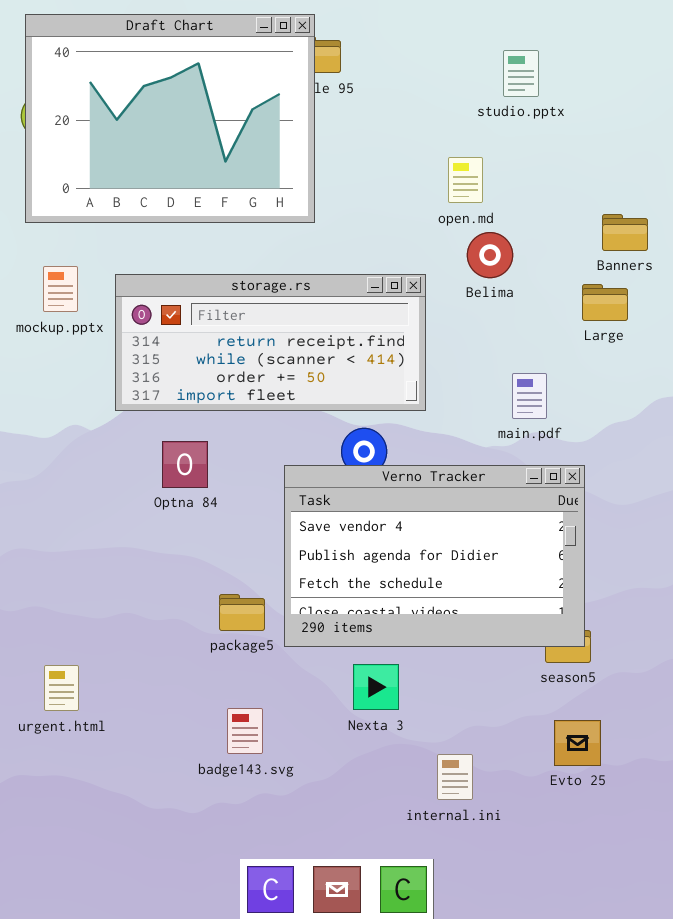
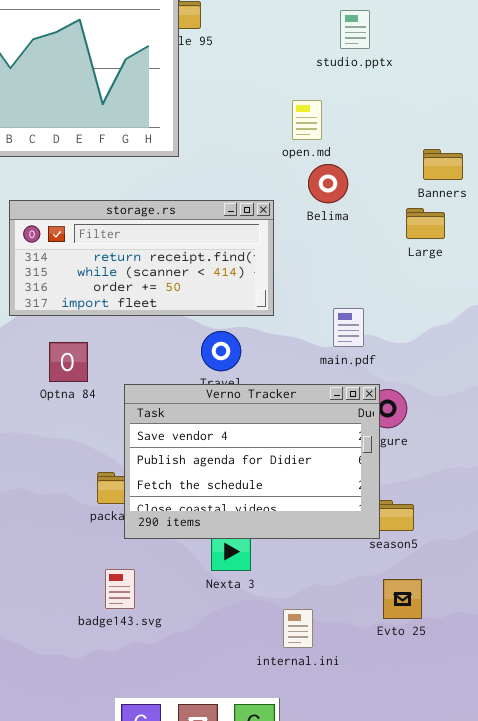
main.pdf: [512,373,547,419] -> [333,308,364,347], moved
Verno Tracker: [284,465,585,647] -> [124,384,380,539], moved

